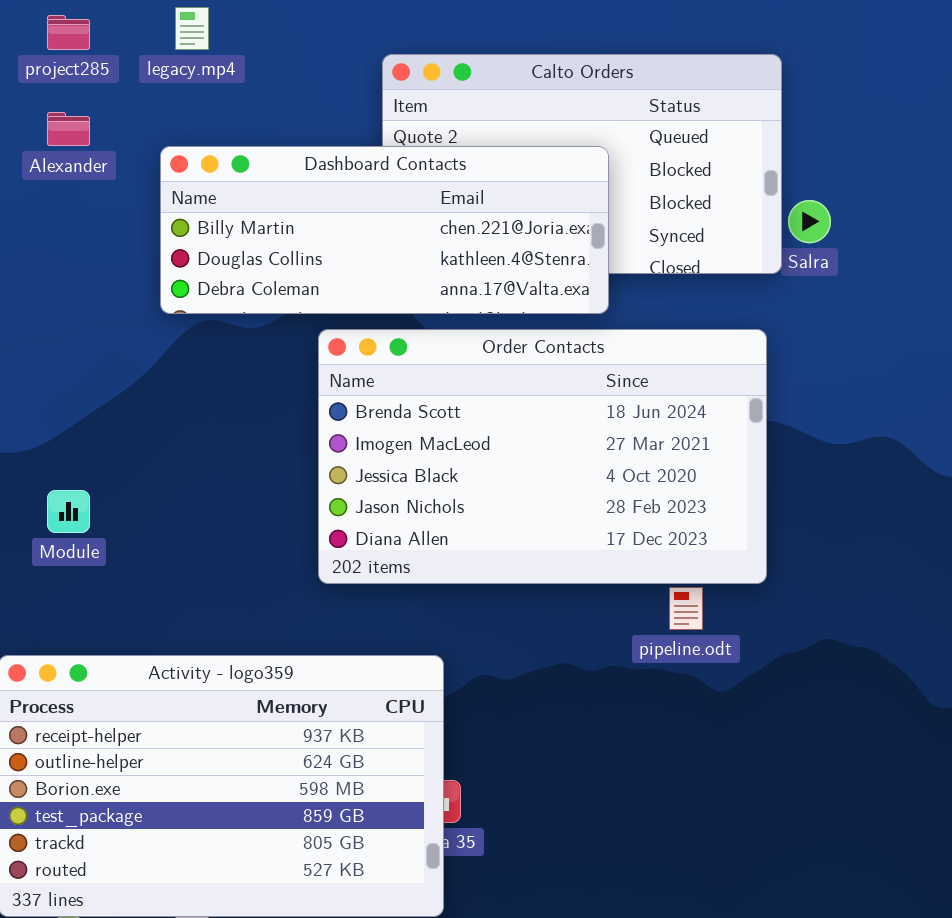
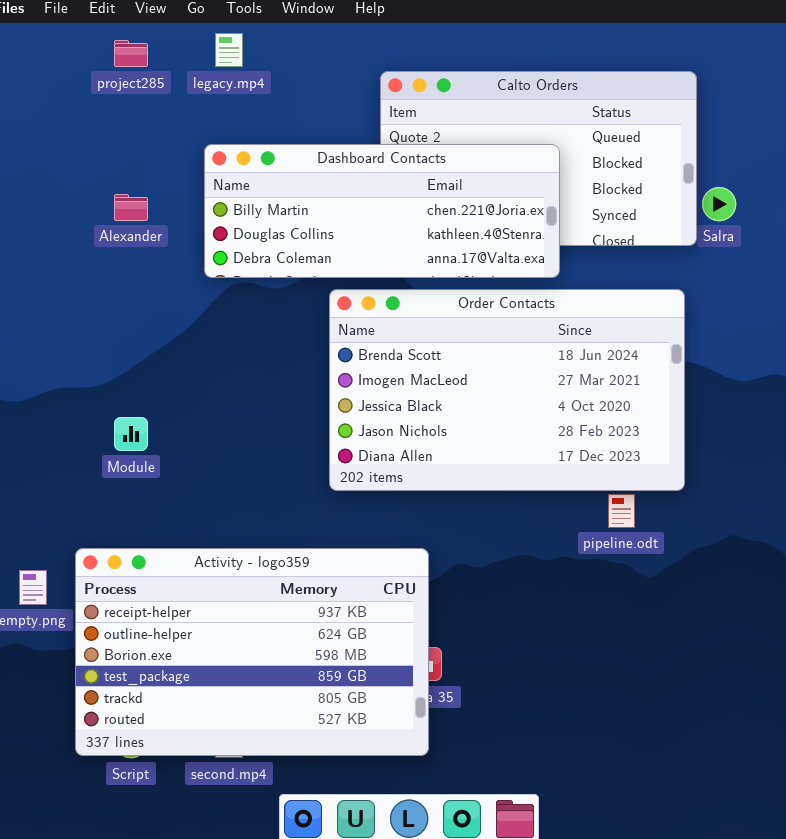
Alexander: [47,112,90,146] -> [114,194,148,221], moved

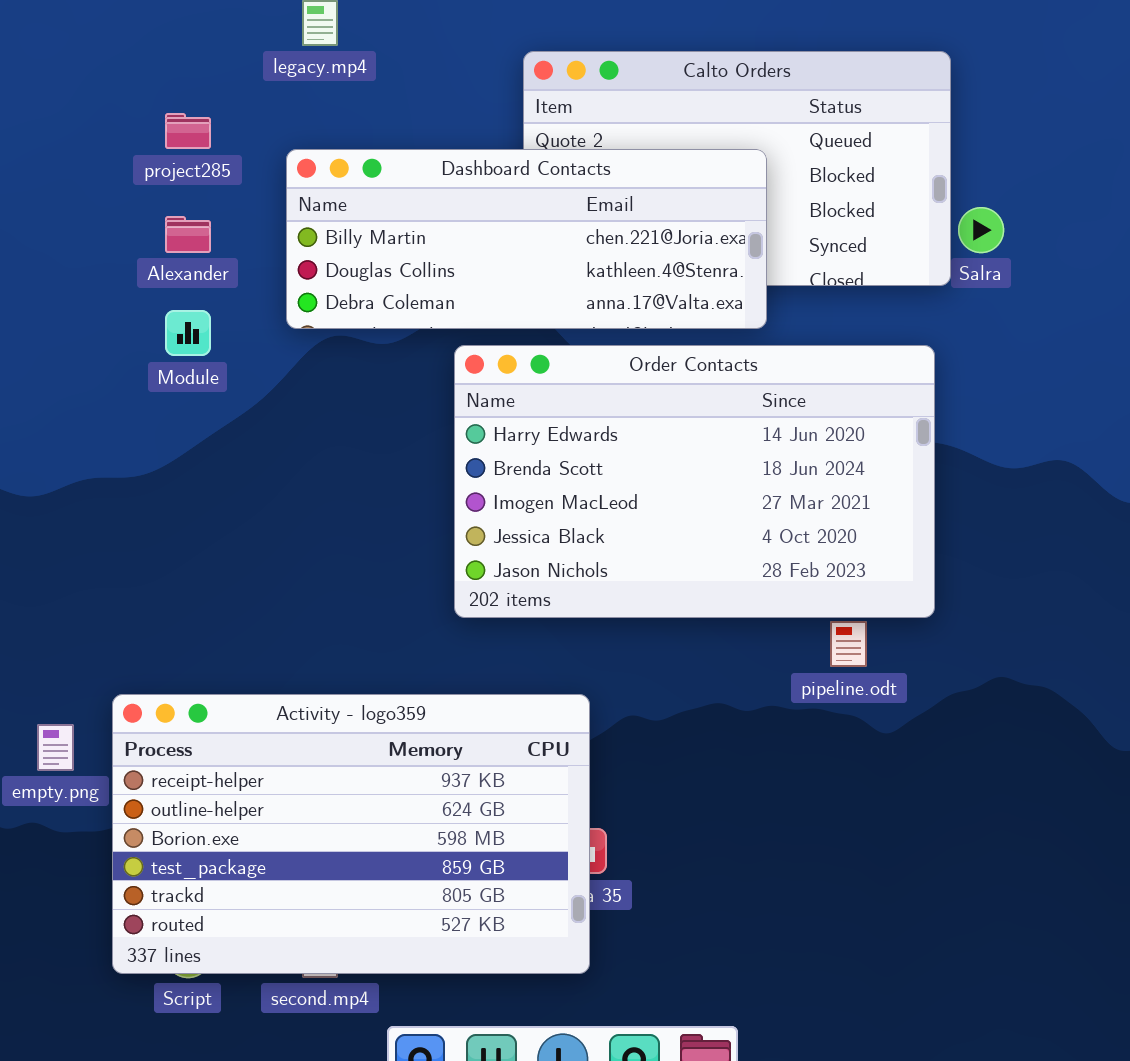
project285: [114,40,148,67] -> [165,113,211,149], moved
Order Contacts: [329,289,685,491] -> [454,345,935,618], scrolled up 1 row
Module: [114,417,148,451] -> [165,310,211,356], moved

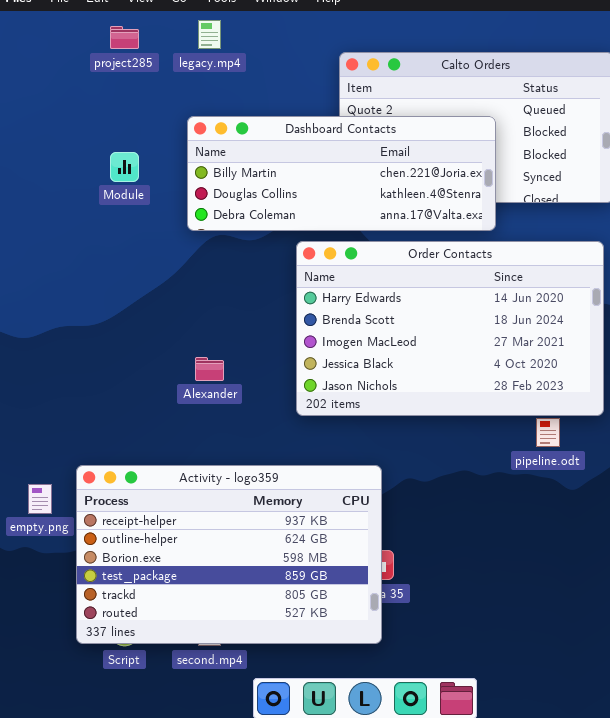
project285: [165,113,211,149] -> [110,26,139,49], moved
Alexander: [165,216,211,253] -> [195,357,224,381], moved
Module: [165,310,211,356] -> [110,152,139,182], moved

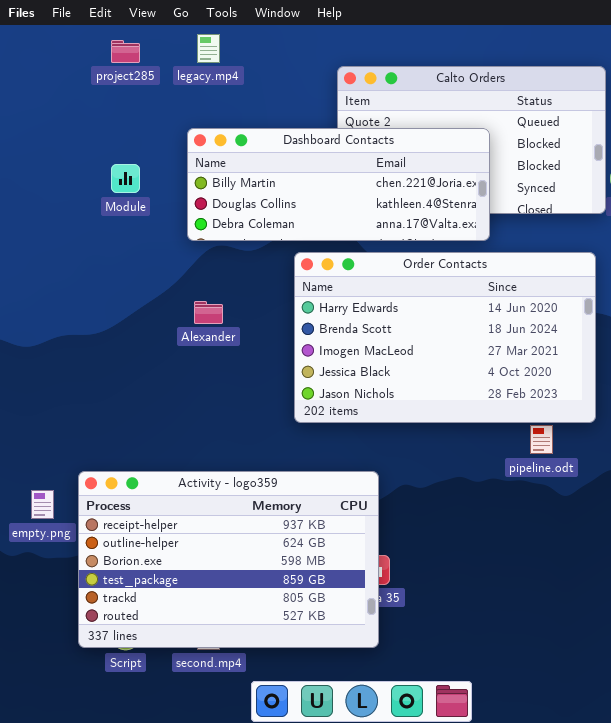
Alexander: [195,357,224,381] -> [194,301,223,324], moved

